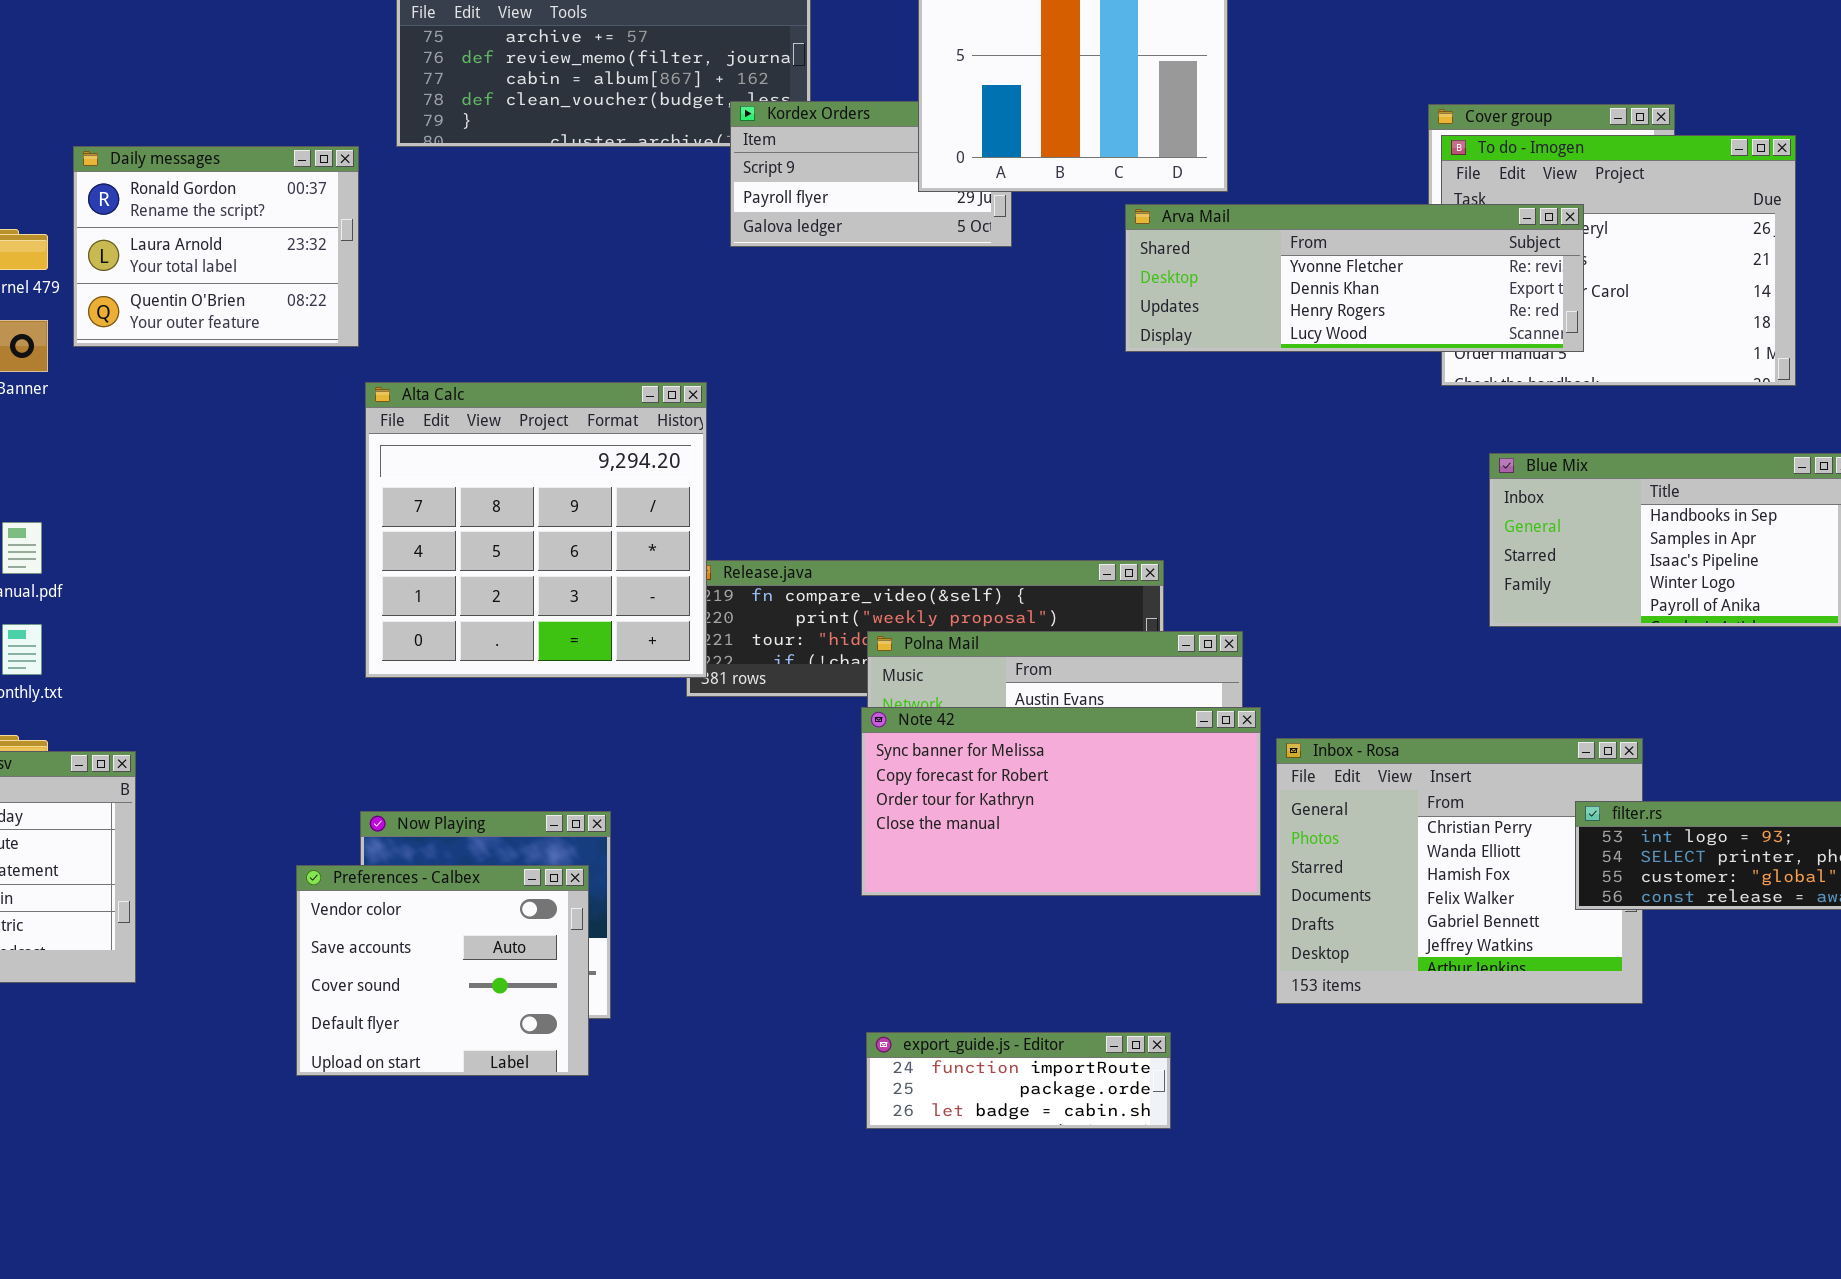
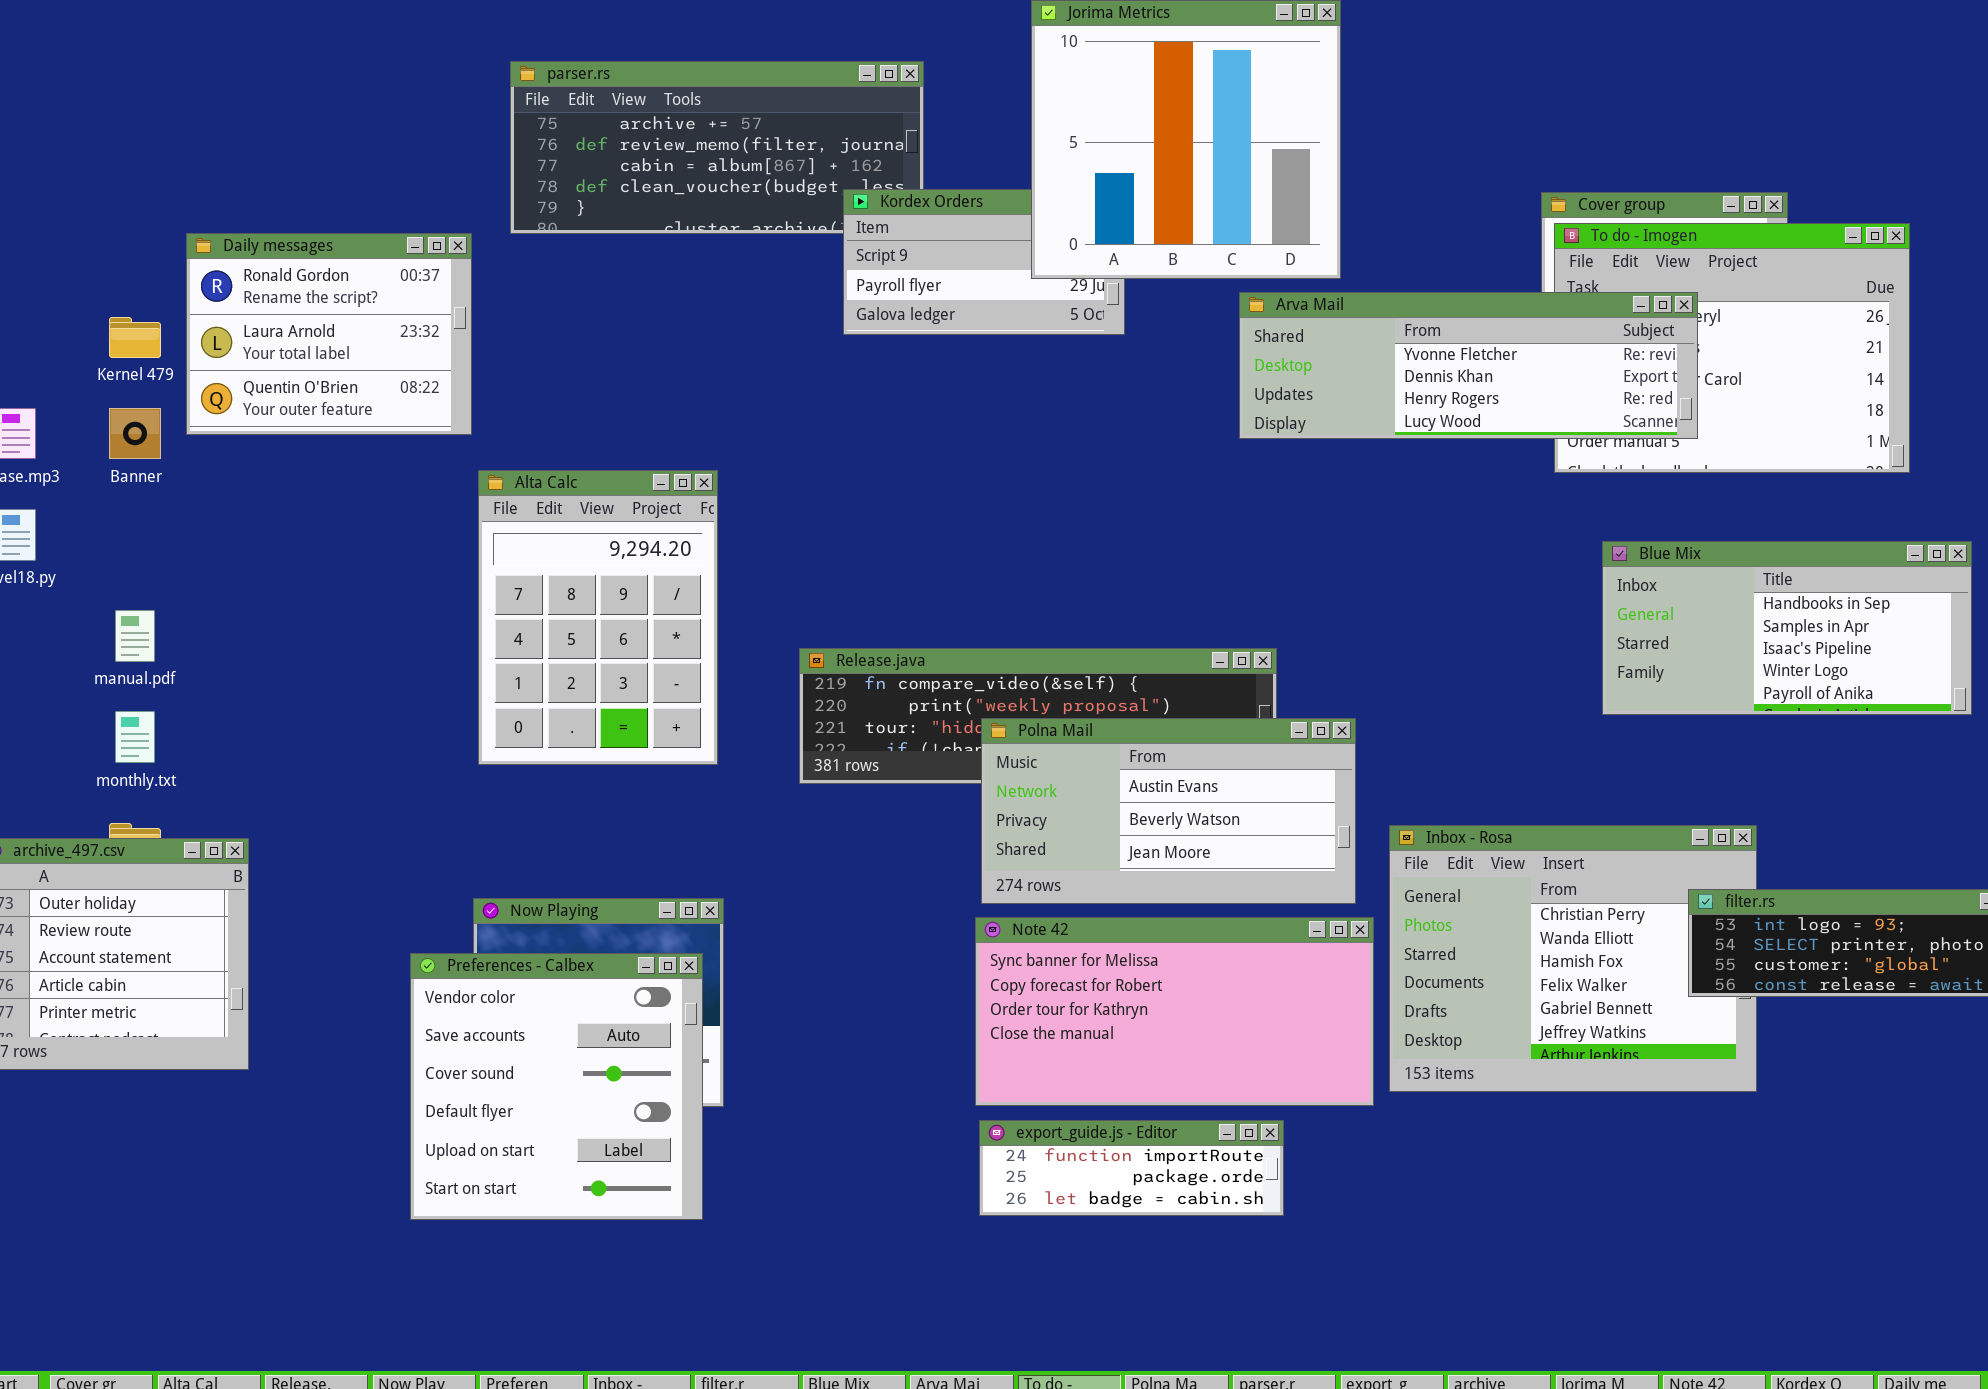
Alta Calc: [365,382,707,678] -> [478,470,718,765], resized
Note 42: [861,707,1261,896] -> [975,917,1374,1106], moved
Preferences - Calbex: [296,865,589,1076] -> [410,953,703,1220], resized

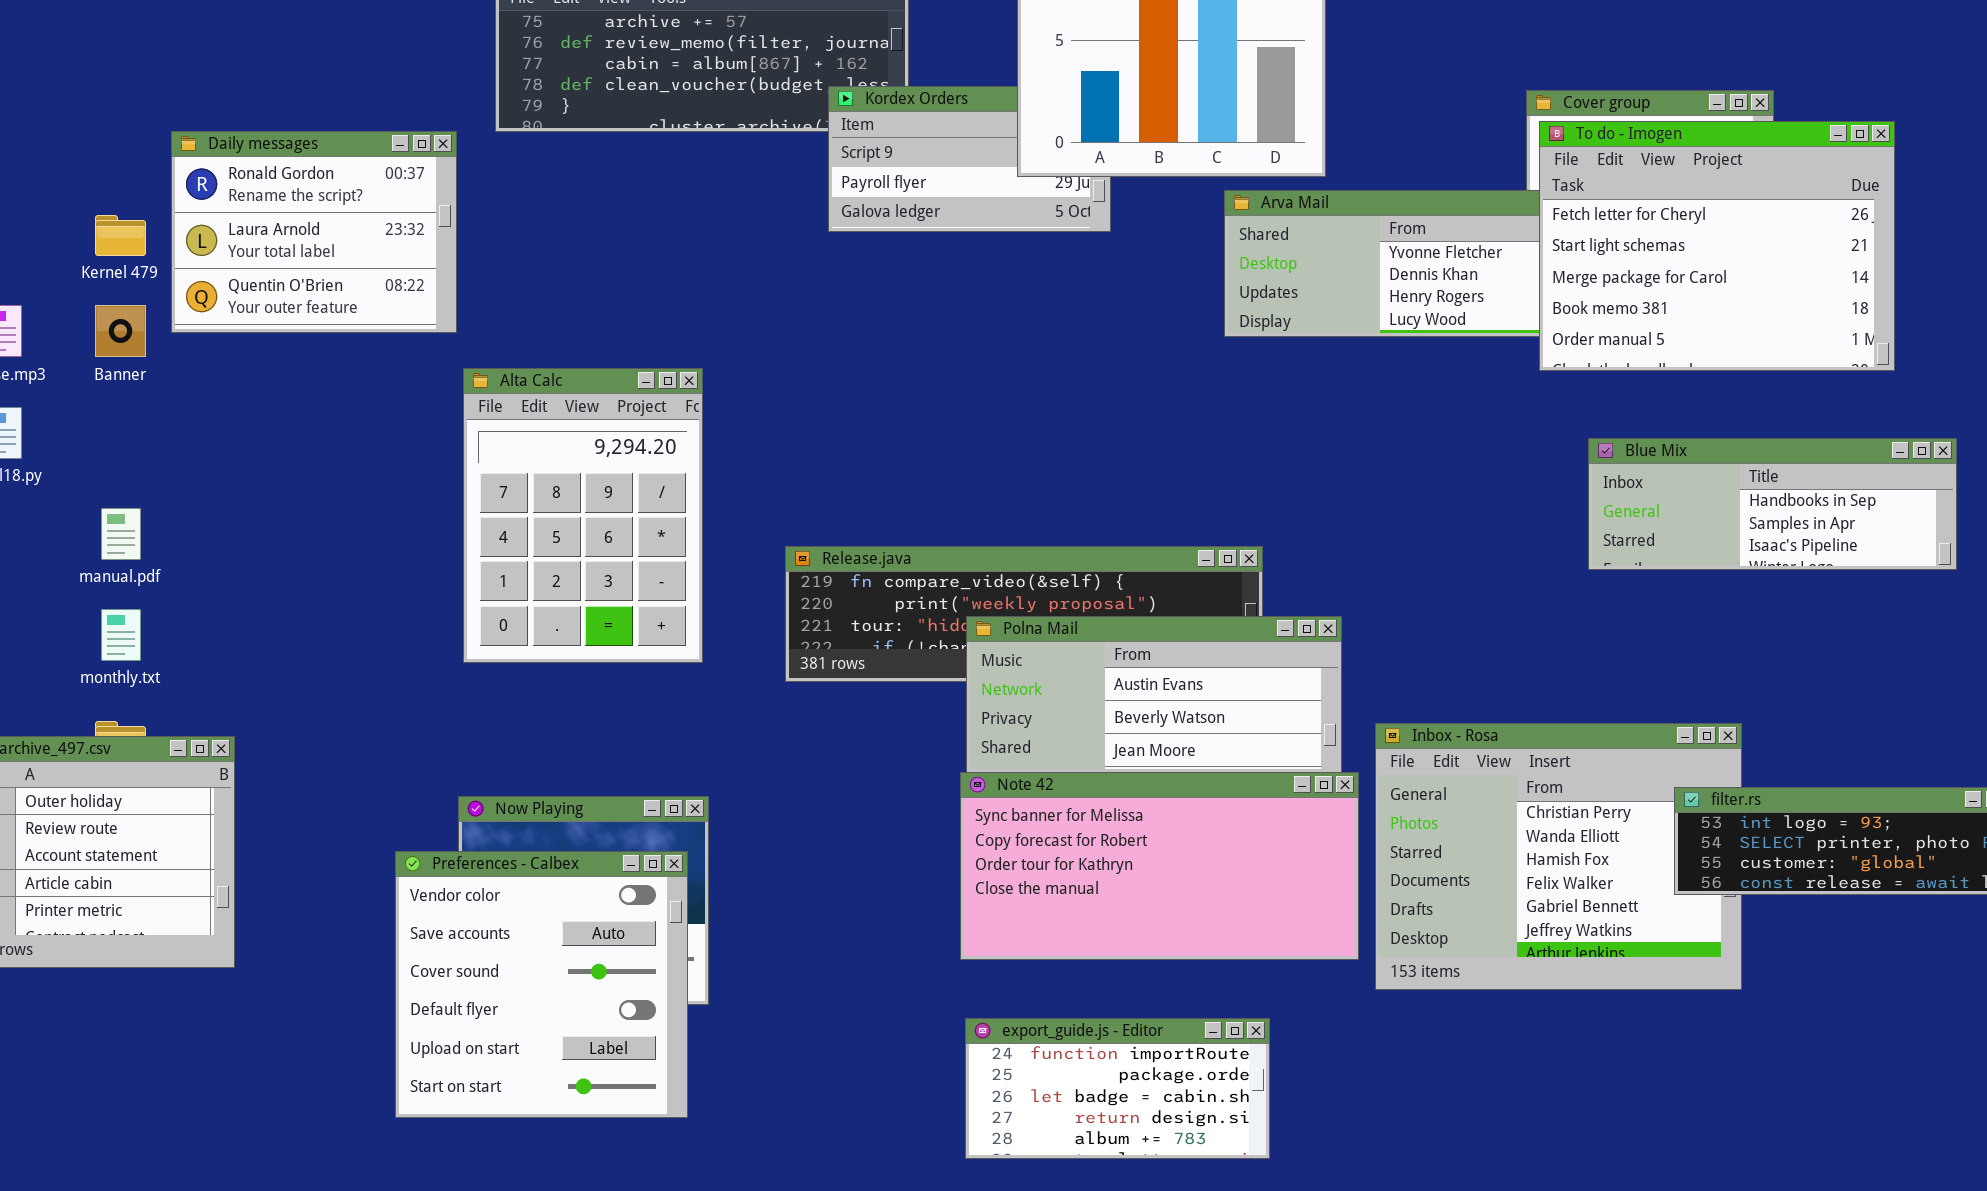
To do - Imogen: [1554,223,1910,473] -> [1539,121,1895,371], raised
Blue Mix: [1602,541,1972,715] -> [1588,438,1957,570], resized
Note 42: [975,917,1374,1106] -> [960,772,1359,960], moved
export_guide.js - Editor: [979,1120,1284,1216] -> [965,1018,1270,1159], resized

